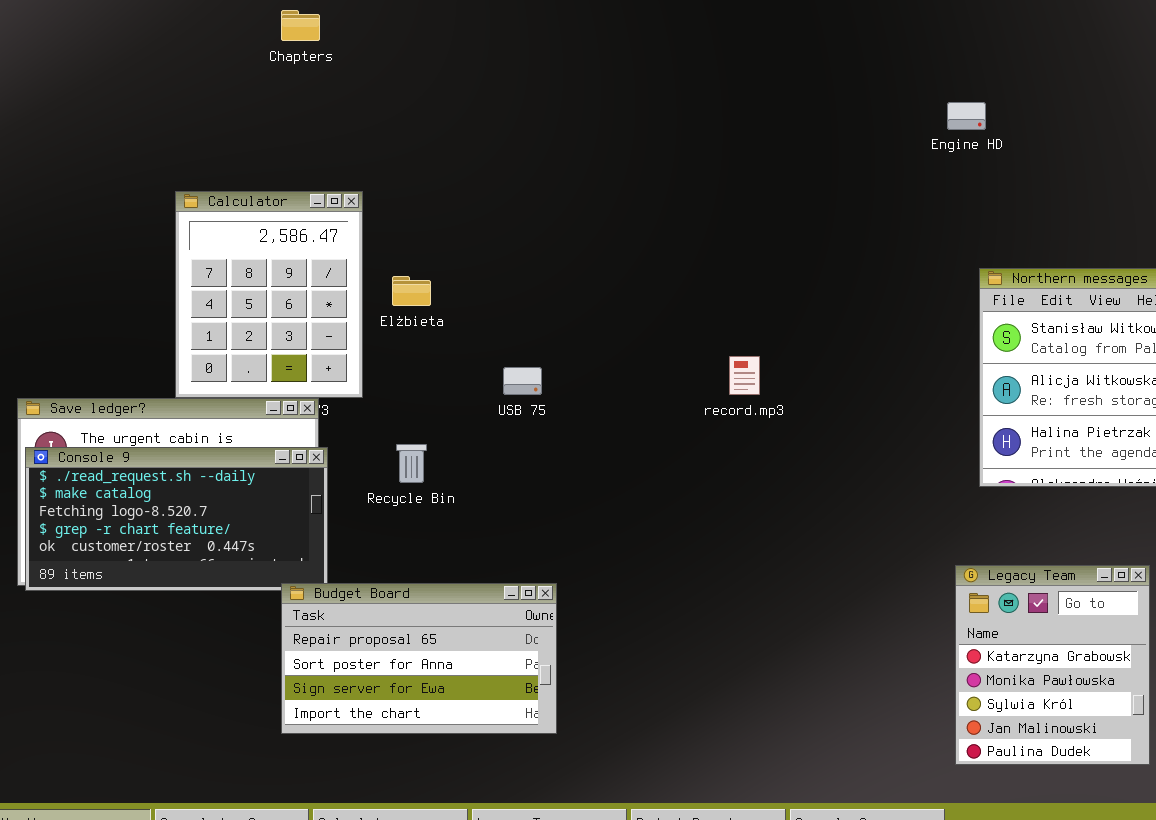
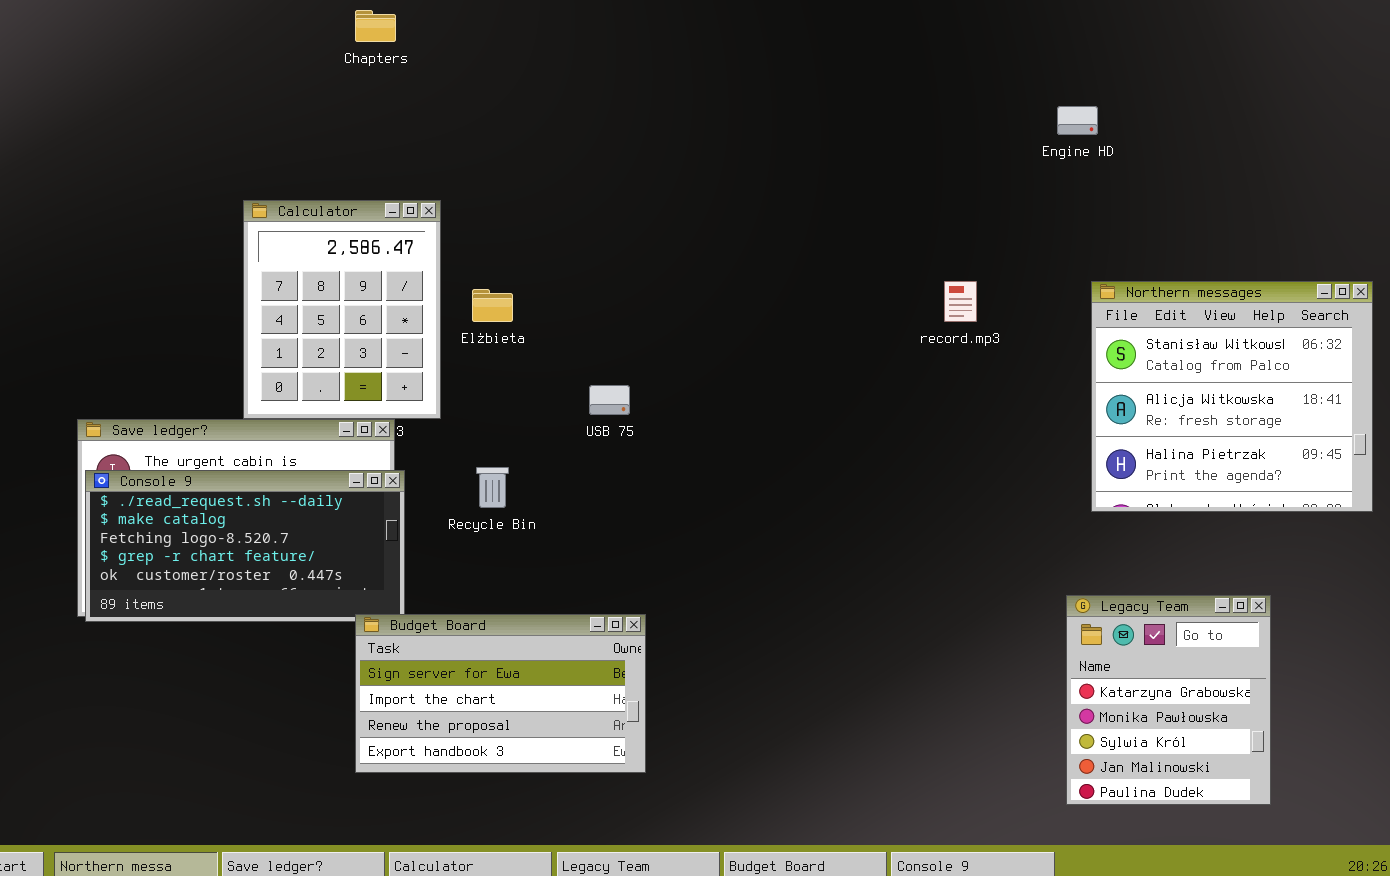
record.mp3: [729,356,760,395] -> [944,281,977,322], moved
Budget Board: [281,583,557,734] -> [355,614,646,773], scrolled down 2 rows

